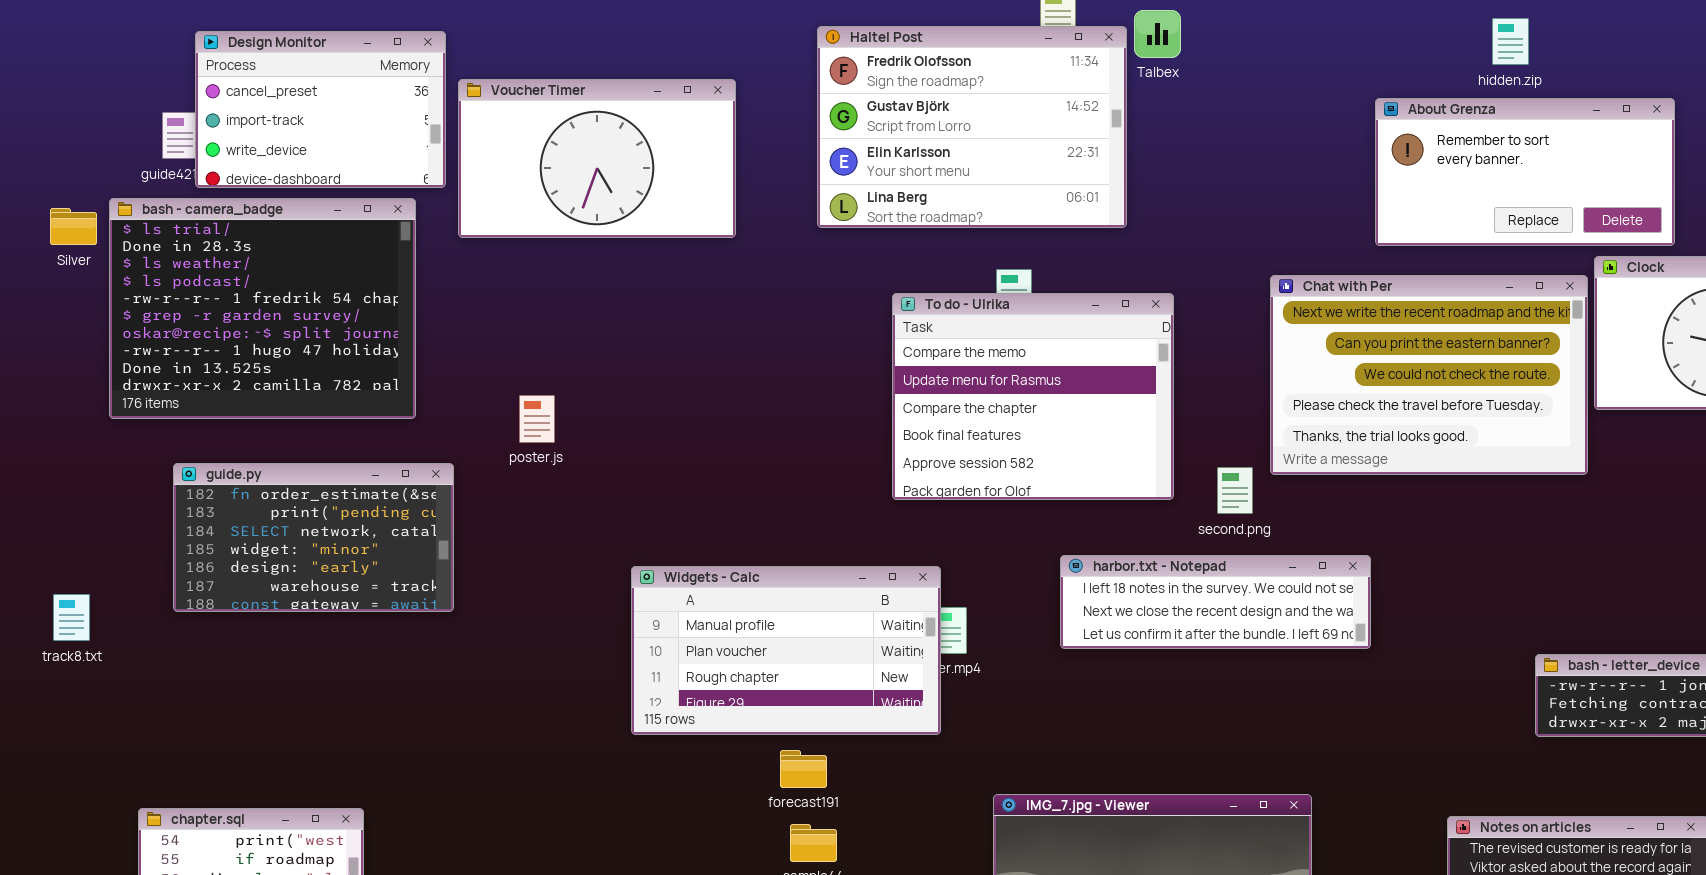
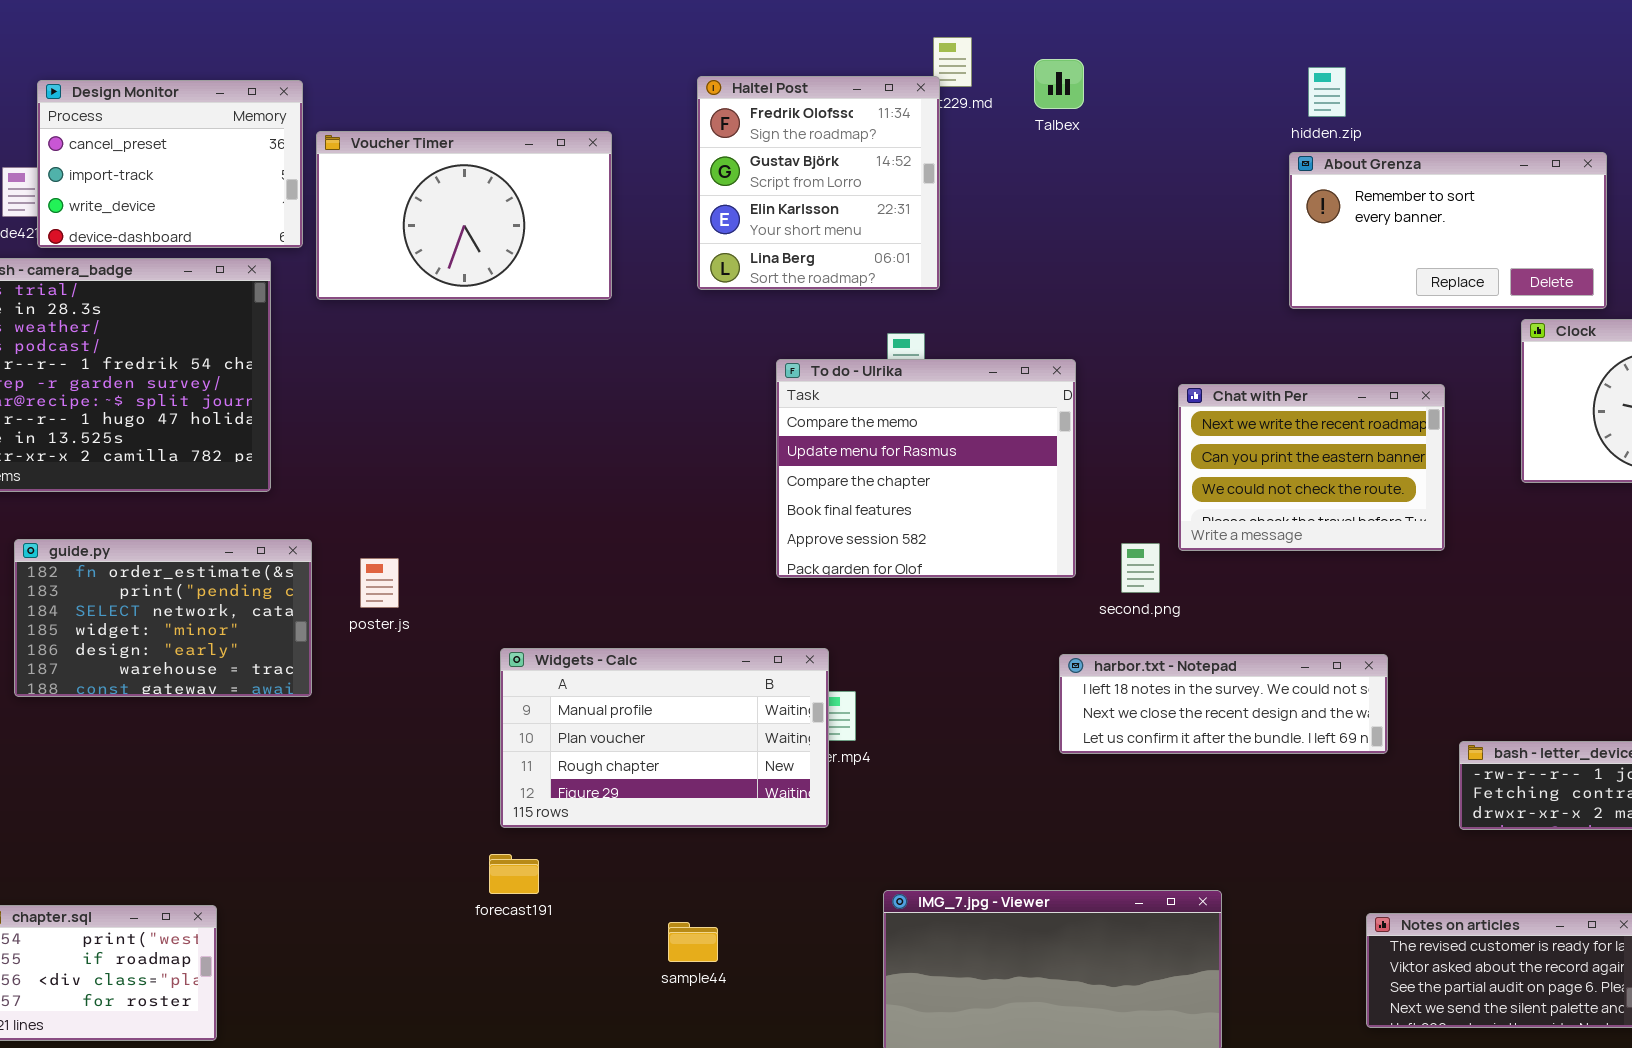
hidden.zip: [1492,18,1529,65] -> [1308,67,1346,117], moved
Haltel Post: [817,26,1127,228] -> [697,76,940,290], resized
Chat with Per: [1270,275,1588,475] -> [1178,384,1445,551], resized
poster.js: [519,395,555,443] -> [360,558,399,608], moved
harbor.txt - Notepad: [1060,555,1371,649] -> [1059,654,1388,754], moved
forecast191: [780,750,827,788] -> [489,854,539,894], moved

